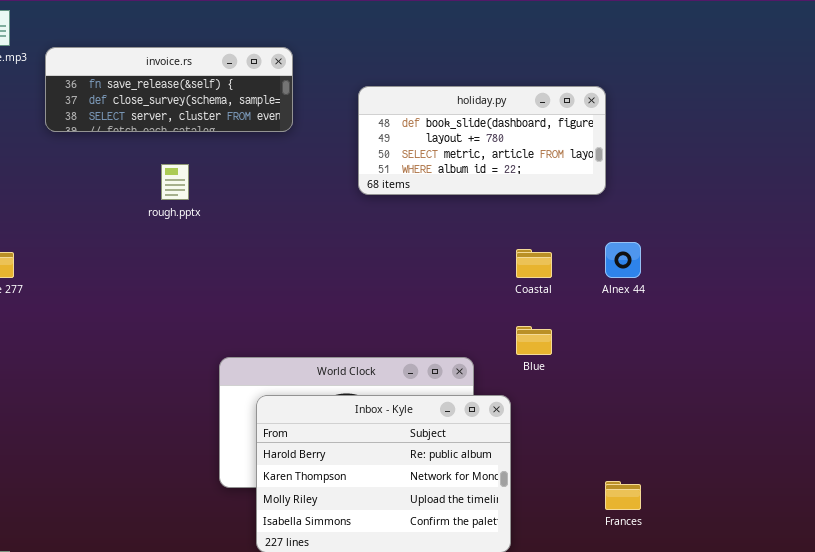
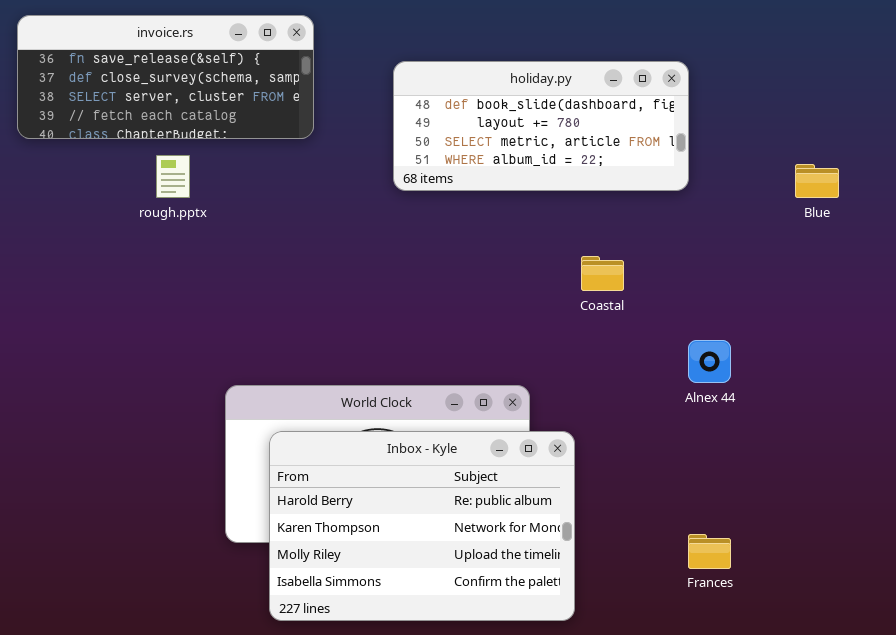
invoice.rs: [45,47,293,132] -> [17,15,314,139], resized
Alnex 44: [605,242,641,278] -> [688,340,731,383], moved
Blue: [516,326,552,355] -> [795,164,839,198], moved

